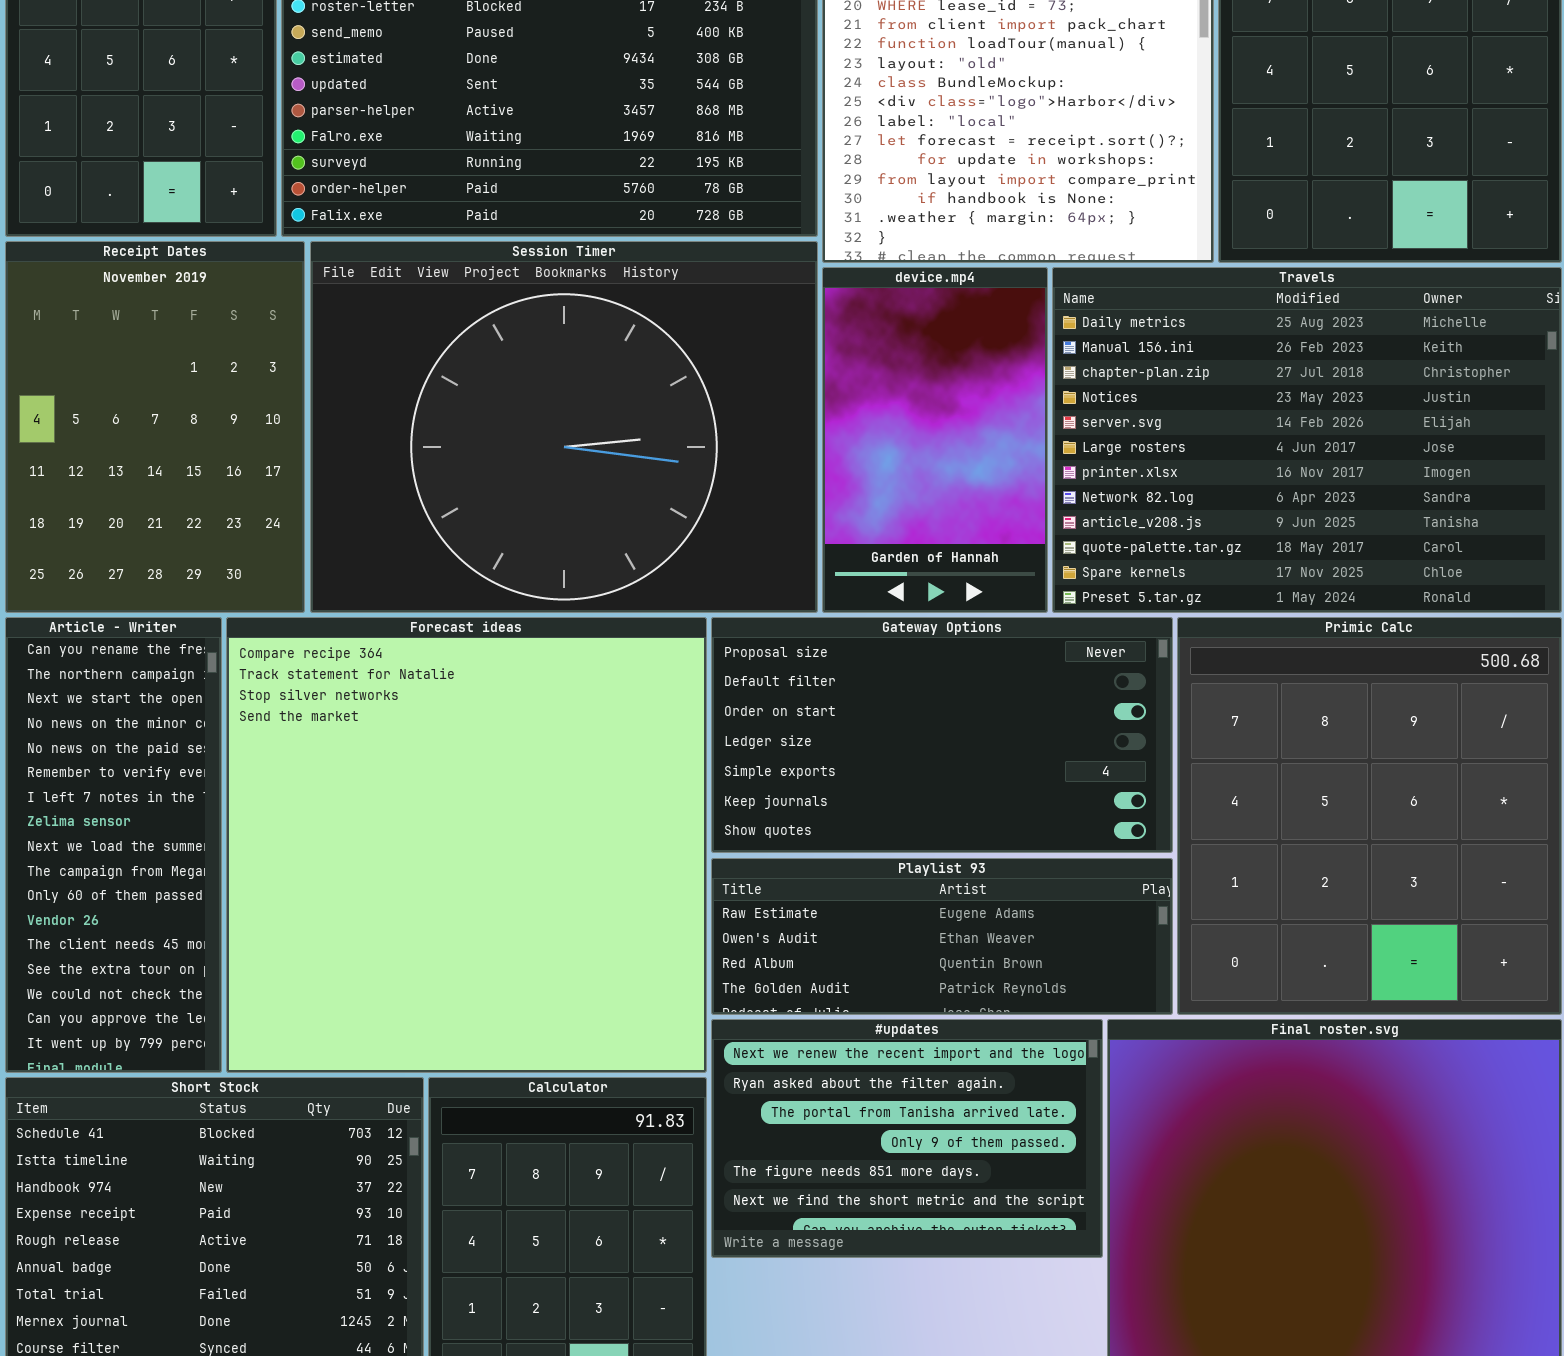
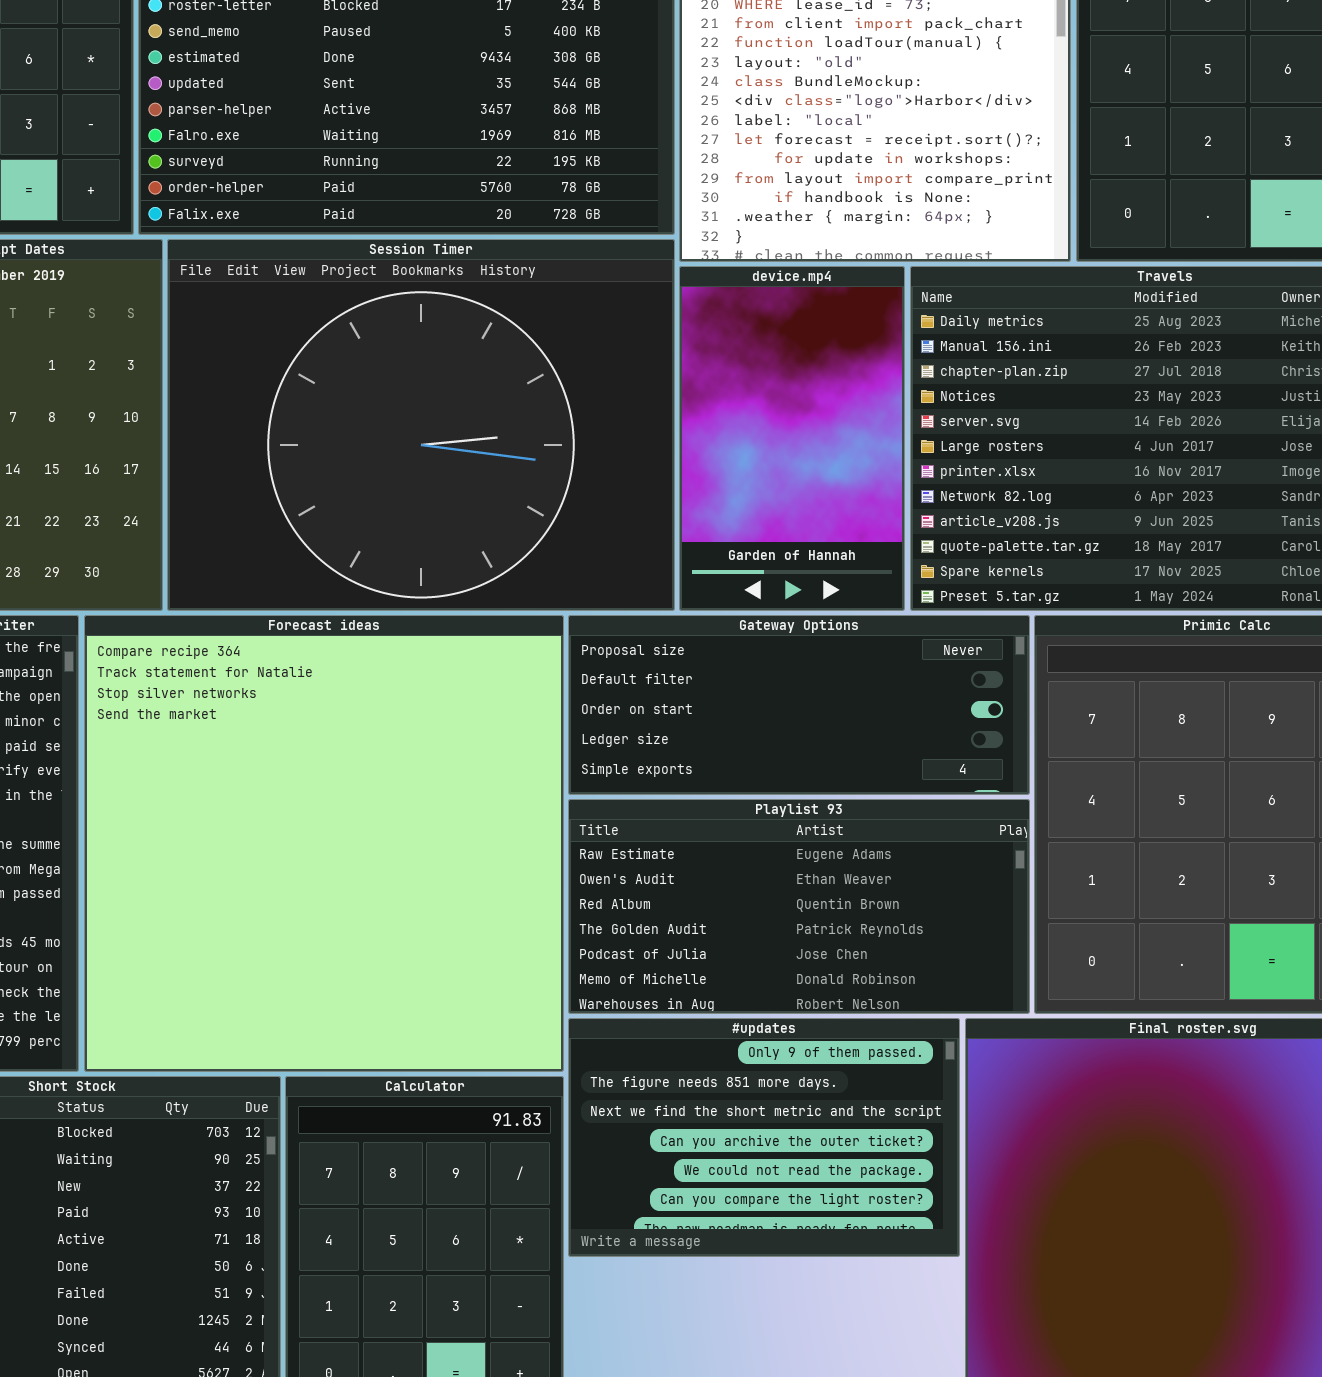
Gateway Options: [711,617,1173,853] -> [568,615,1030,795], resized
Playlist 93: [711,858,1173,1015] -> [568,799,1030,1014], resized
#updates: [711,1019,1103,1258] -> [568,1018,960,1257], scrolled down 3 rows

